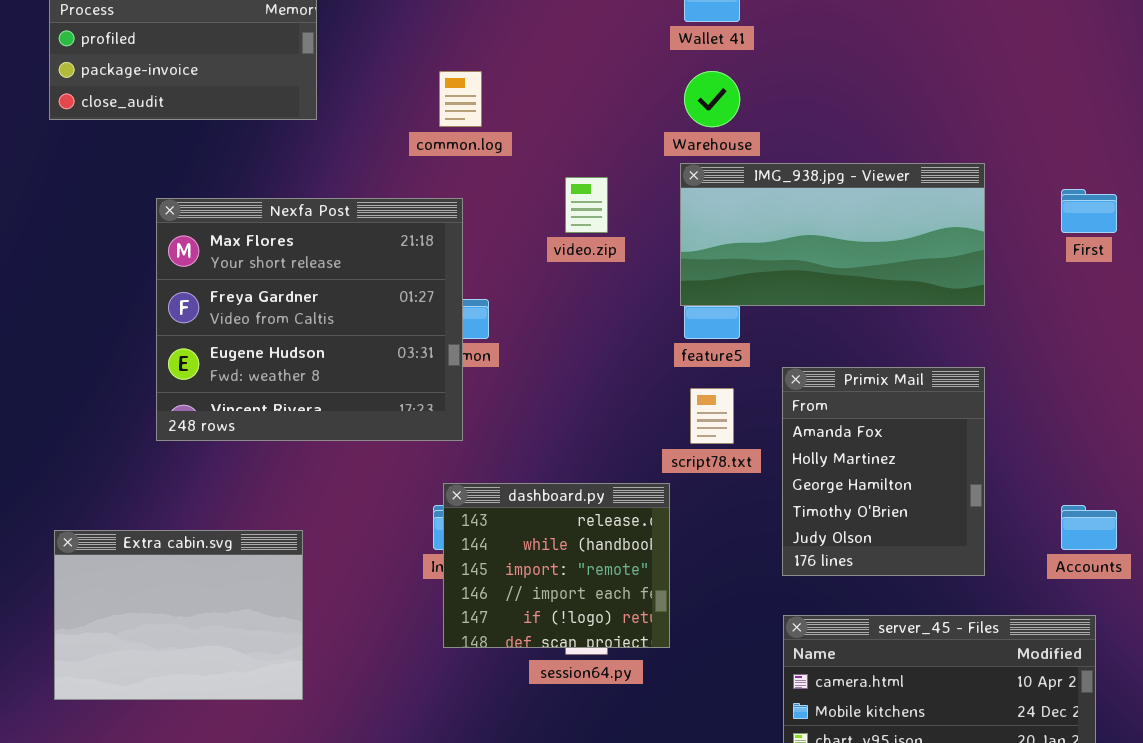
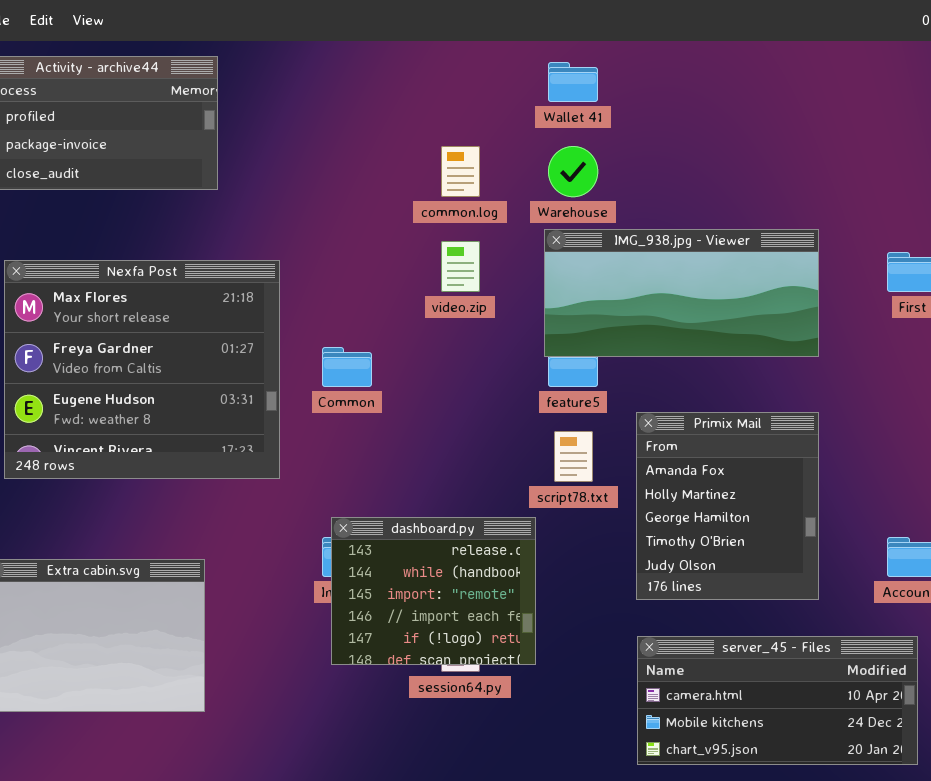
common.log: [439,71,482,127] -> [441,146,480,197], moved
Nexfa Post: [156,198,463,441] -> [4,260,280,479], moved

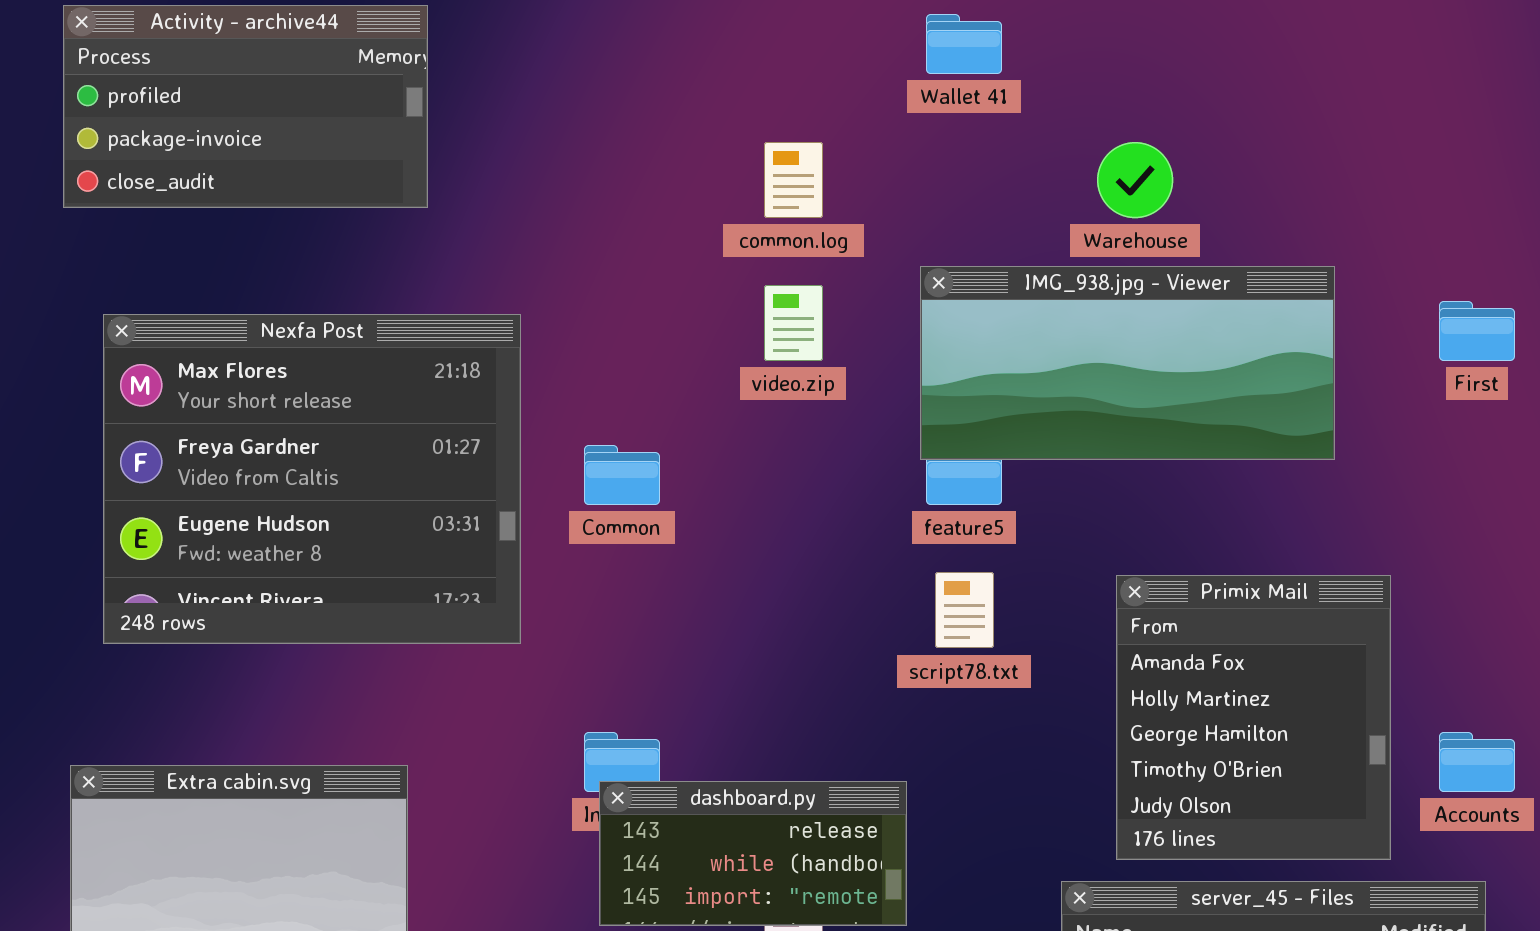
Warehouse: [548,146,598,197] -> [1097,142,1173,218], moved
Primix Mail: [636,412,819,600] -> [1116,575,1391,860], moved
dashboard.py: [331,517,536,665] -> [599,781,907,926], resized

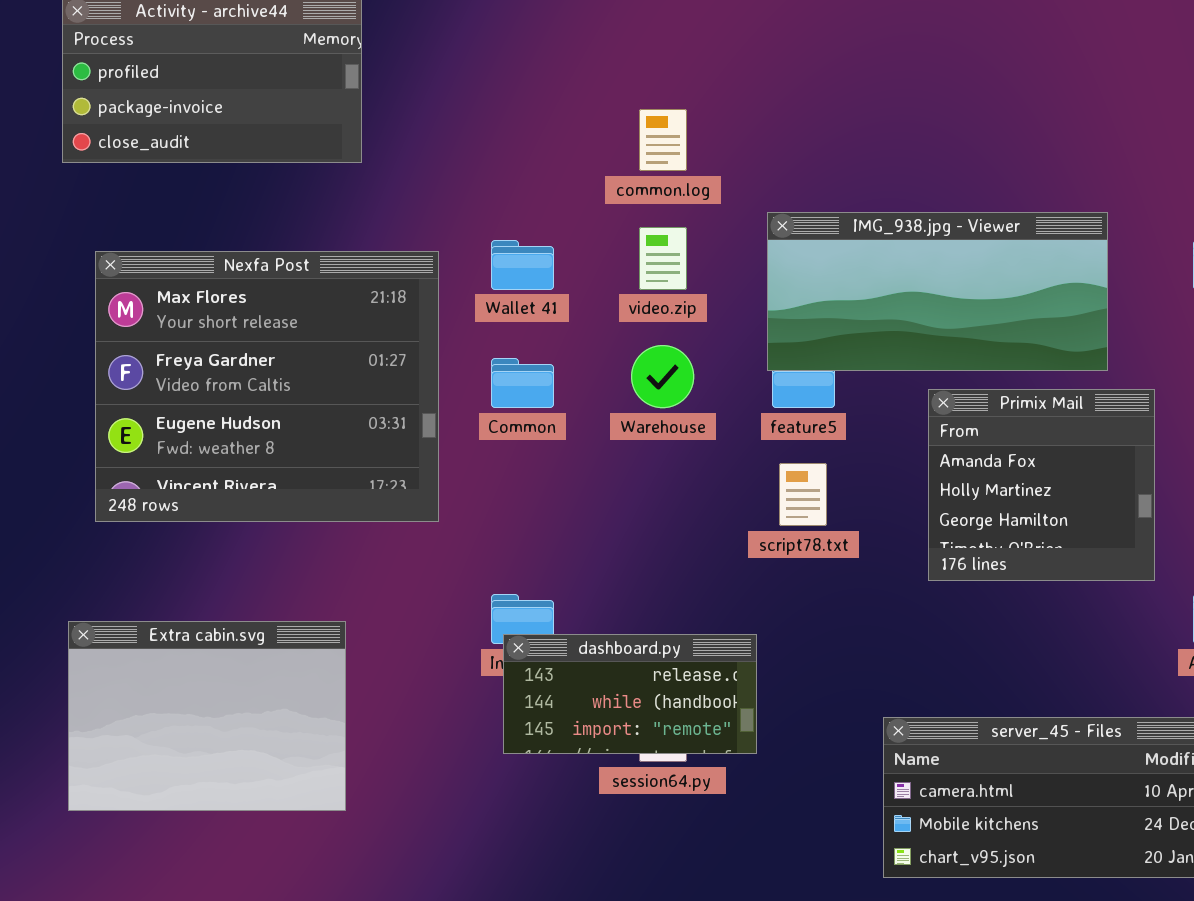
Wallet 41: [926,14,1002,74] -> [491,240,554,290], moved
Warehouse: [1097,142,1173,218] -> [631,345,694,408], moved
Primix Mail: [1116,575,1391,860] -> [928,389,1155,581], moved, resized

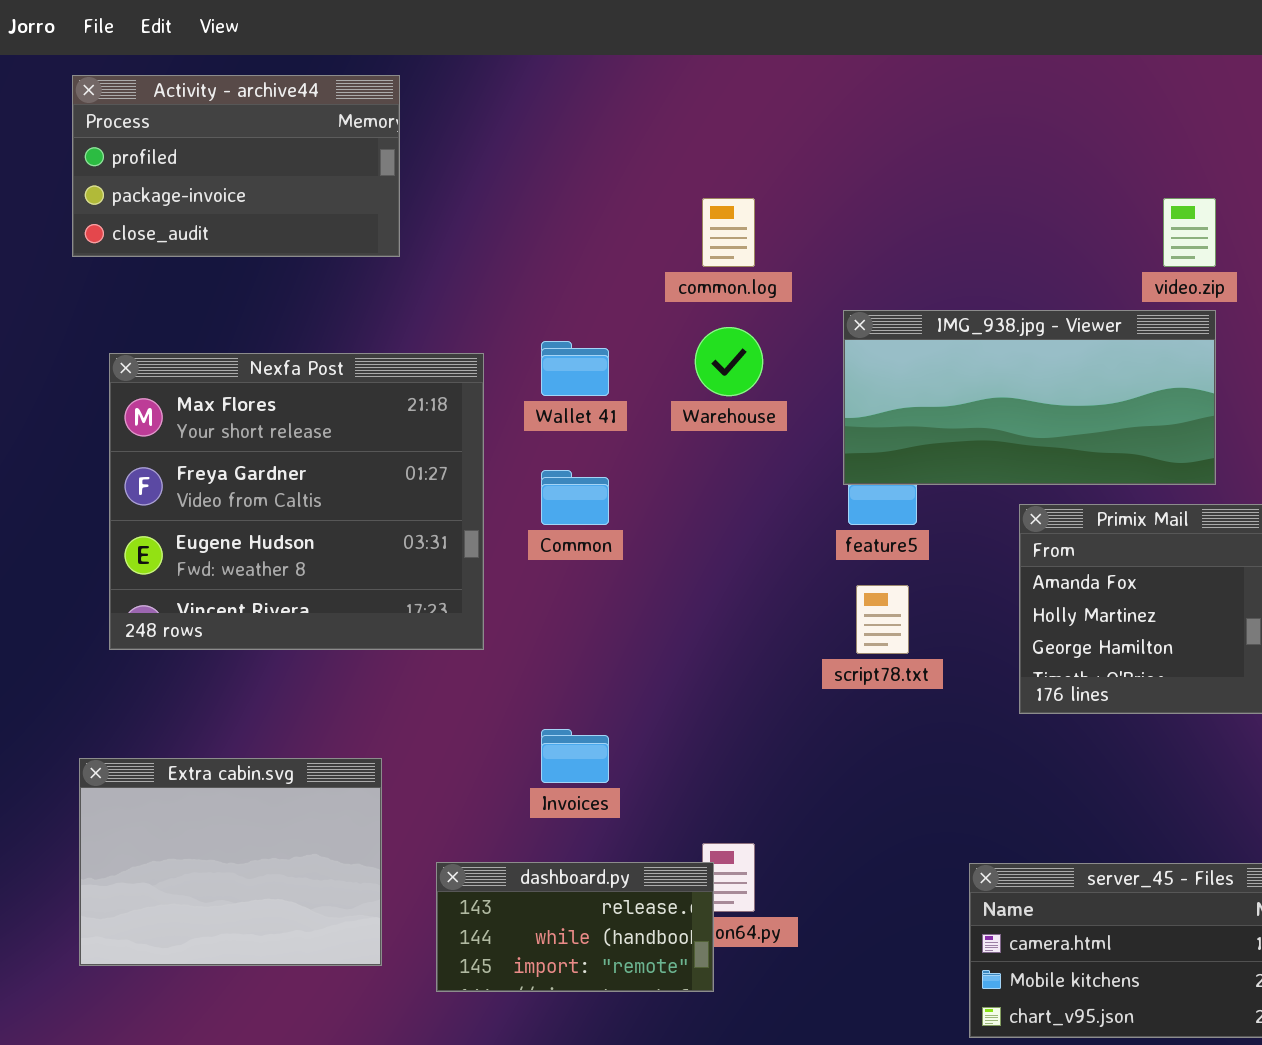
video.zip: [639,227,687,290] -> [1163,198,1216,267], moved
Warehouse: [631,345,694,408] -> [695,327,763,396], moved
dashboard.py: [503,634,757,754] -> [436,862,714,992], moved

